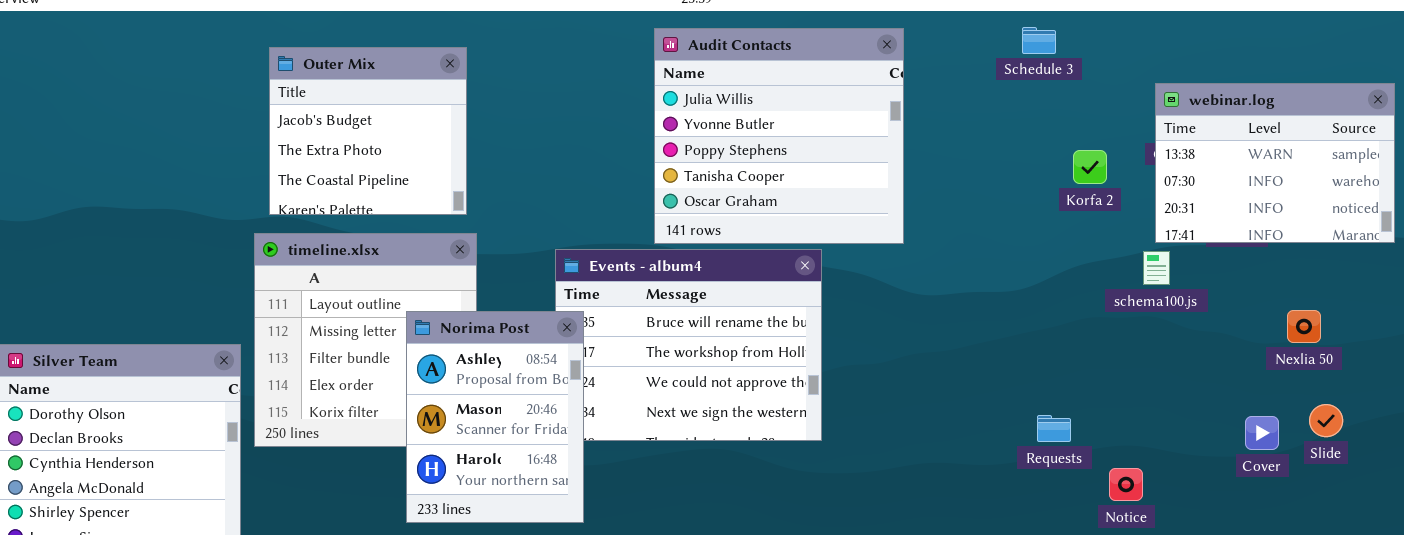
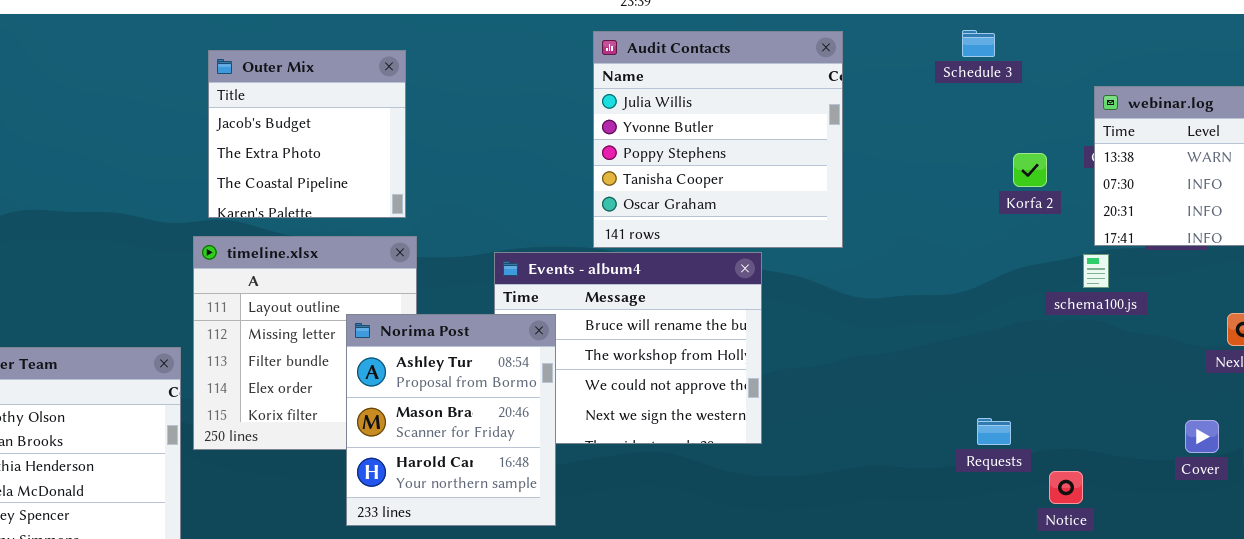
Norima Post: [406,311,584,523] -> [346,314,556,526], resized

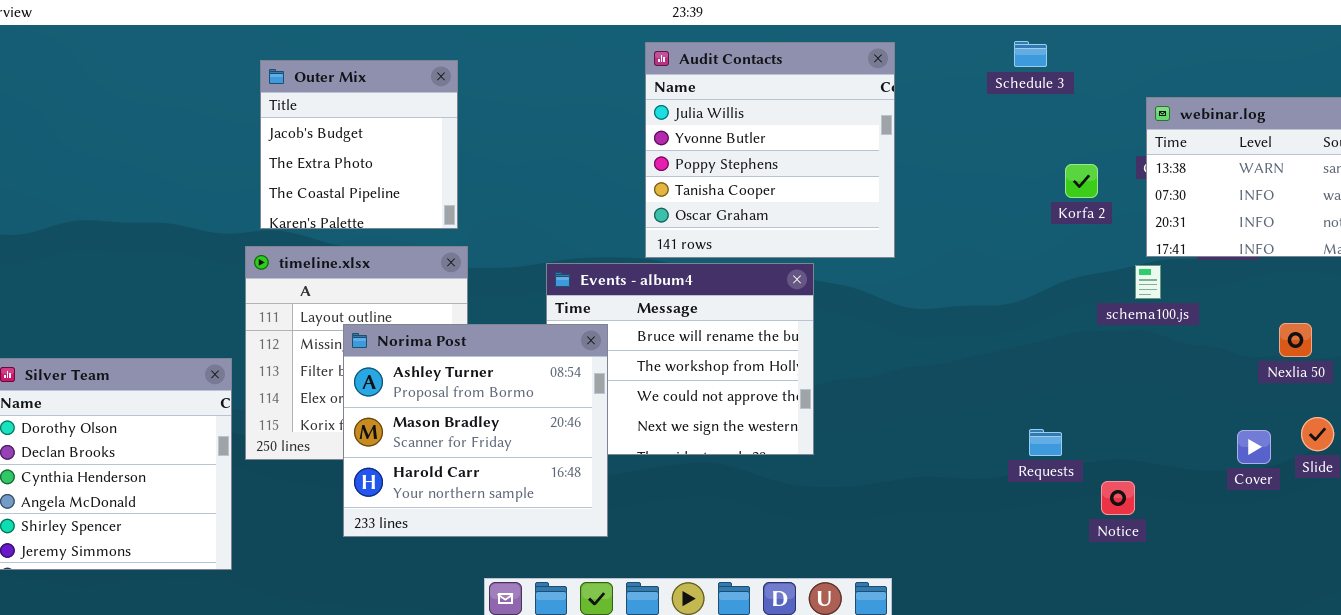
Norima Post: [346,314,556,526] -> [343,324,608,537], resized

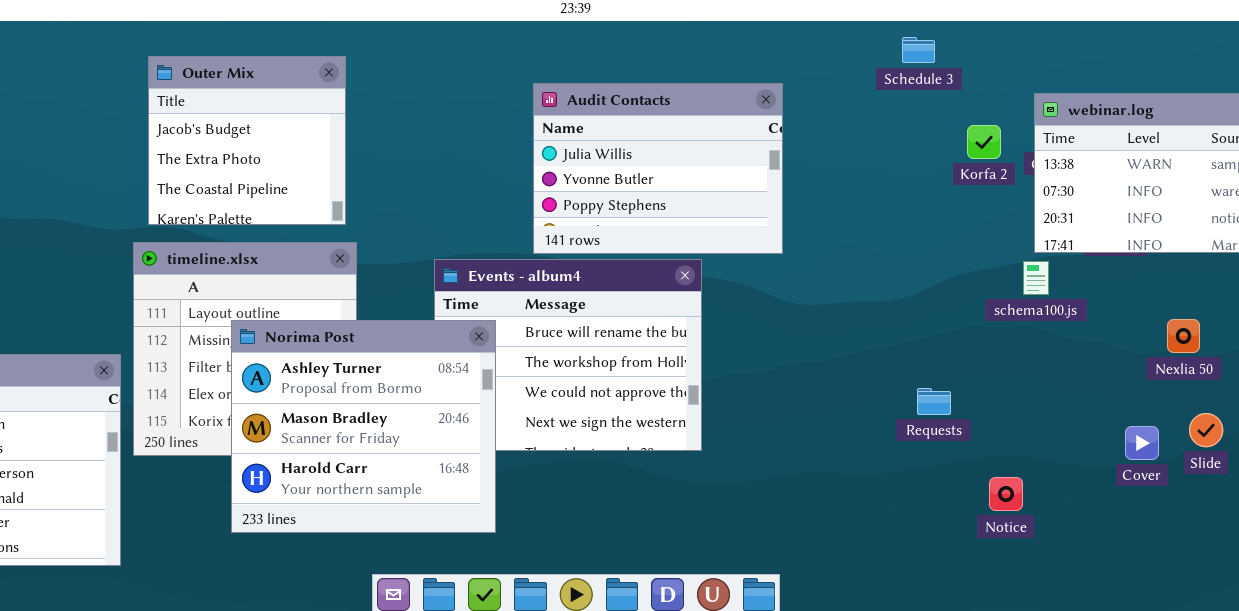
Audit Contacts: [645,42,895,258] -> [533,83,783,254], resized
Korfa 2: [1065,164,1098,198] -> [967,125,1001,159], moved
Requests: [1029,429,1062,456] -> [917,388,951,415], moved

